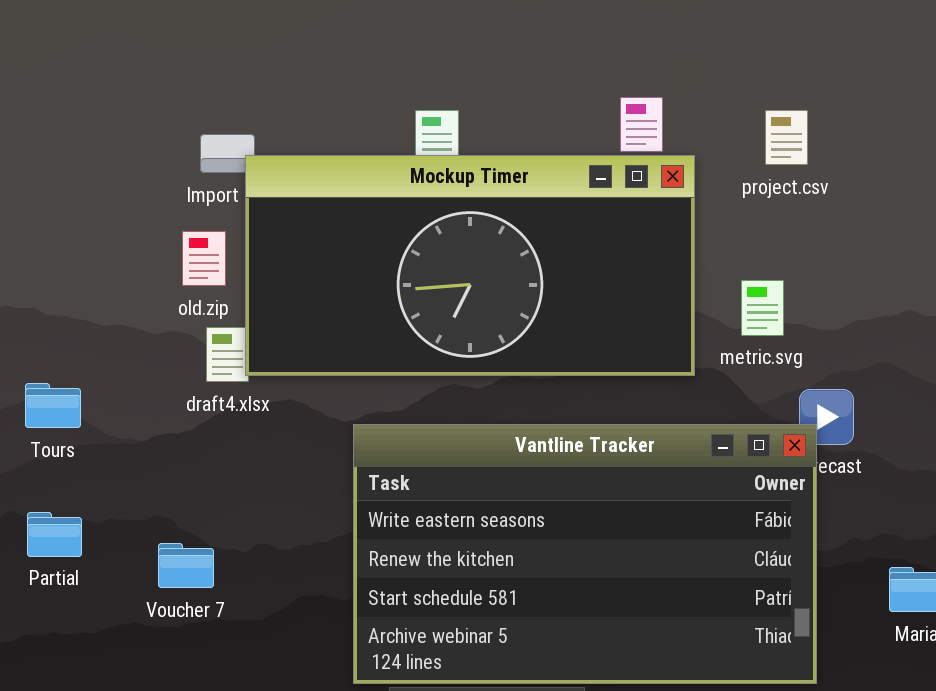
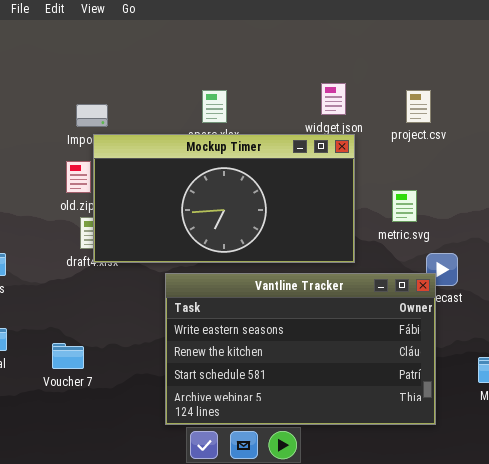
Mockup Timer: [245,155,695,376] -> [93,134,355,263], moved

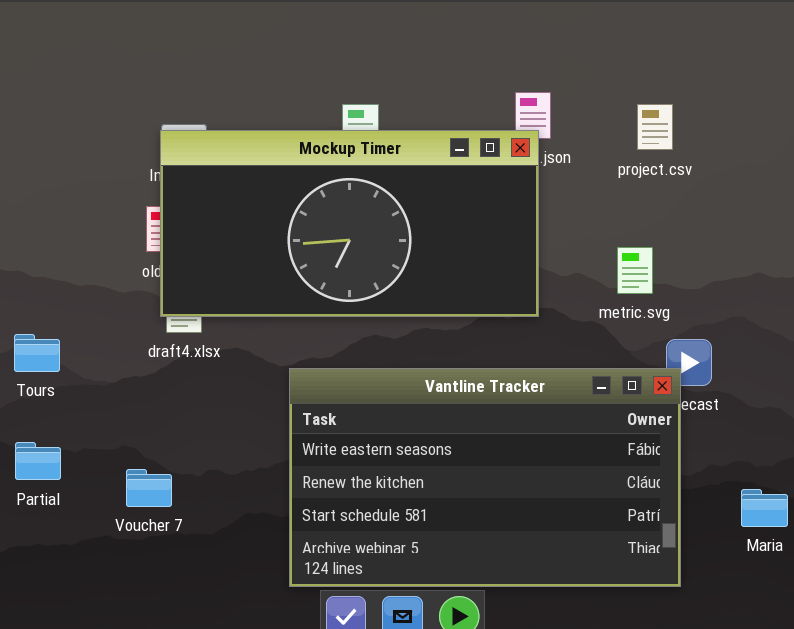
Mockup Timer: [93,134,355,263] -> [160,130,539,317], moved

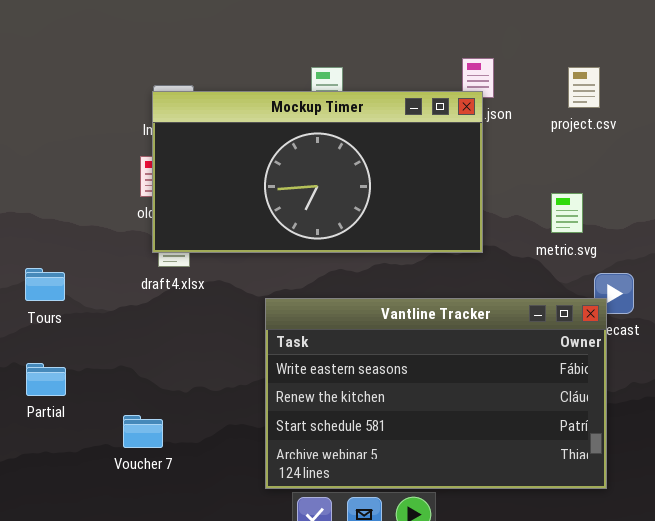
Voucher 7: [126,469,172,507] -> [123,415,163,448], moved

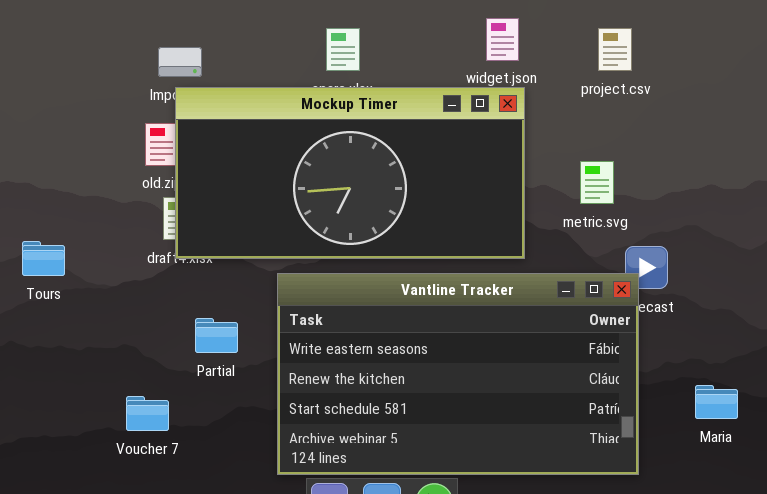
Mockup Timer: [152,91,483,253] -> [175,87,525,259], moved
Partial: [26,363,66,396] -> [195,318,238,353], moved

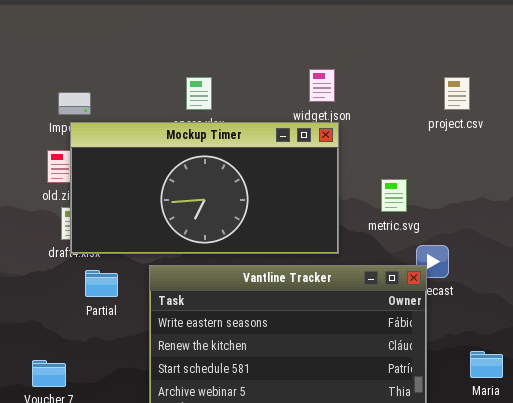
project.csv: [598,28,632,71] -> [444,77,470,110], moved
Partial: [195,318,238,353] -> [85,270,118,297], moved

